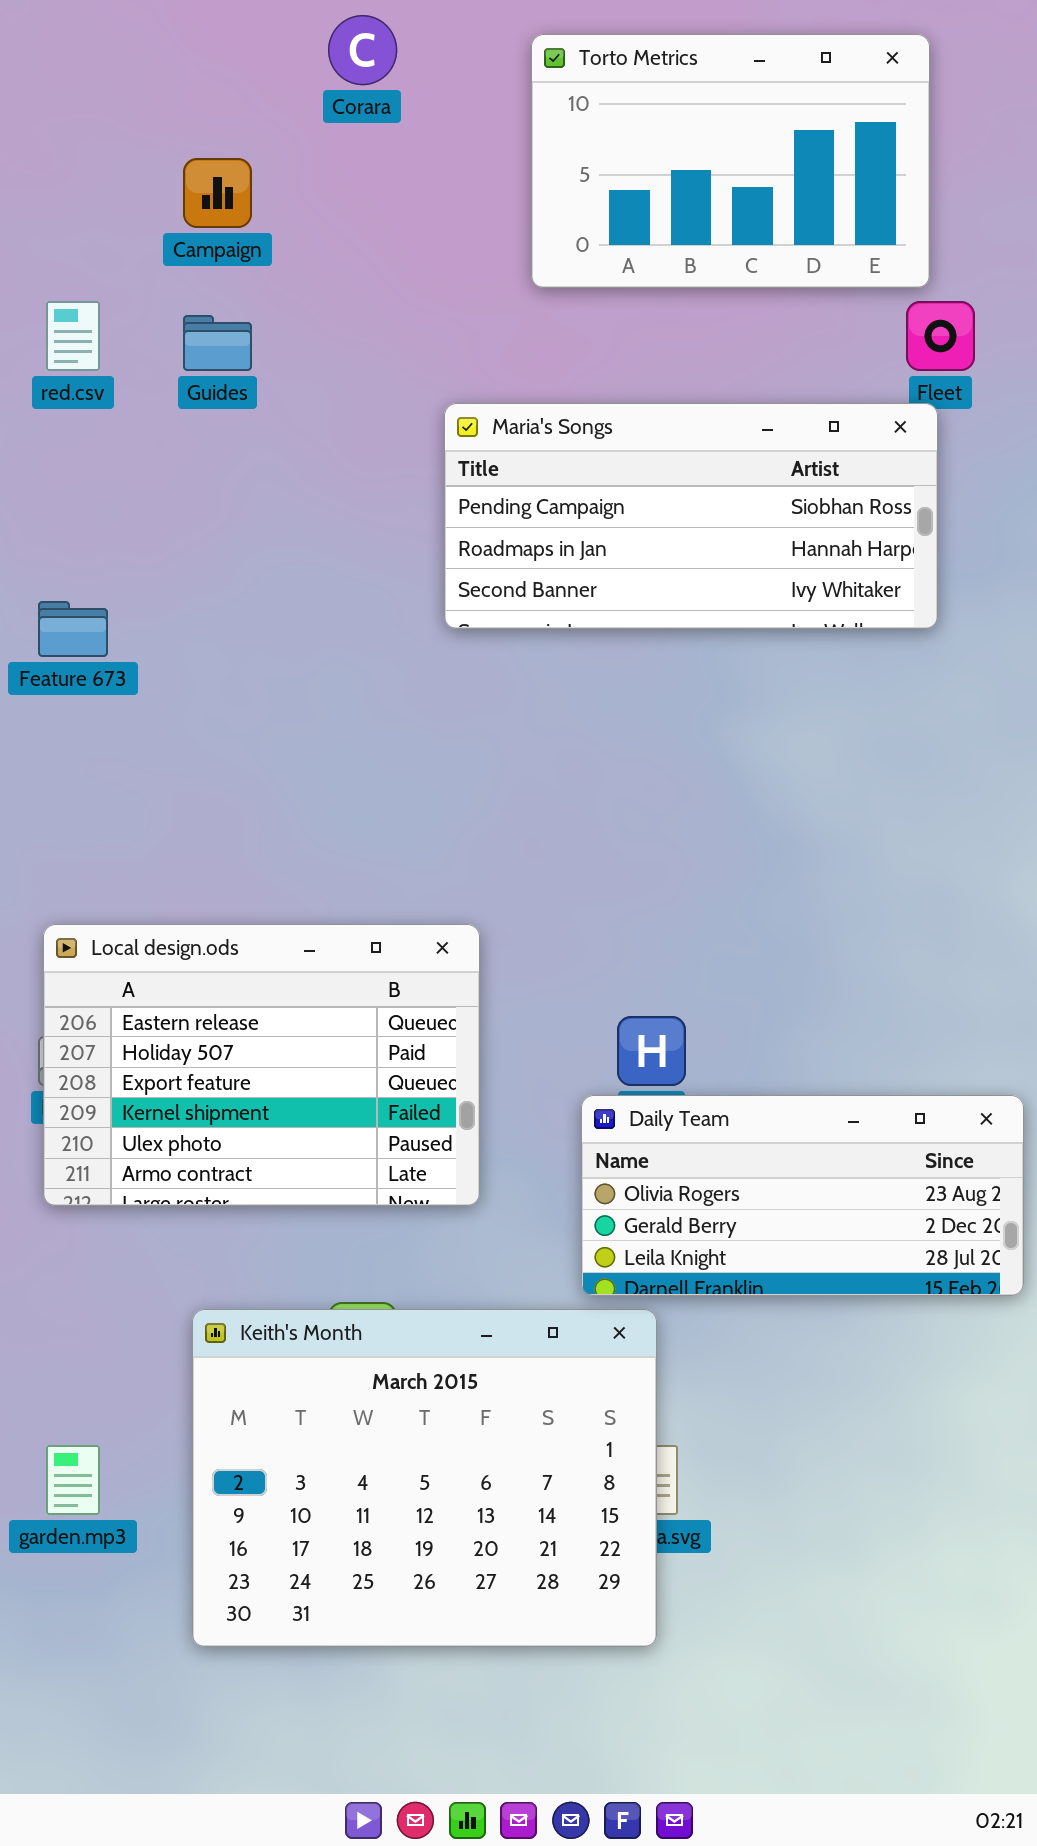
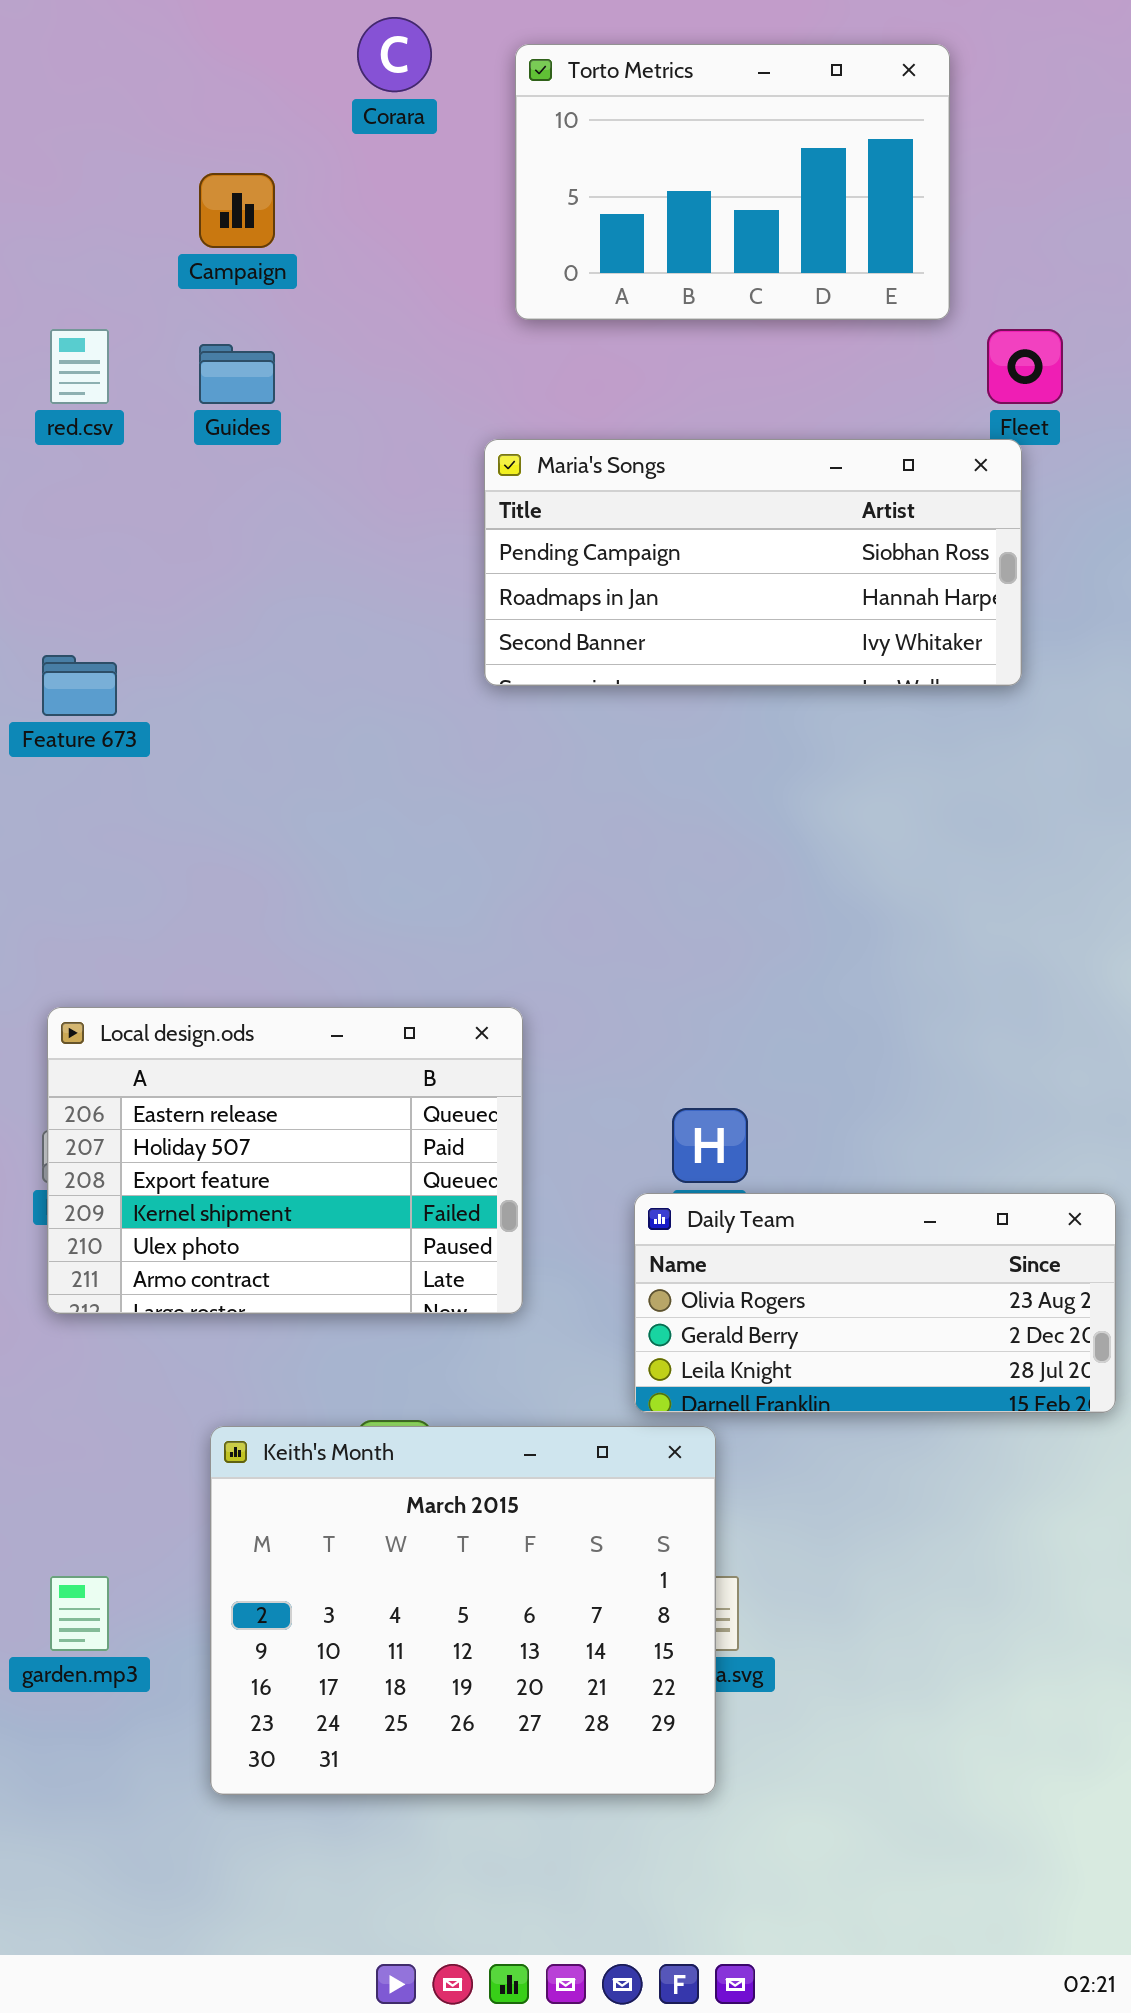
Torto Metrics: [531,34,930,288] -> [515,44,950,320], moved

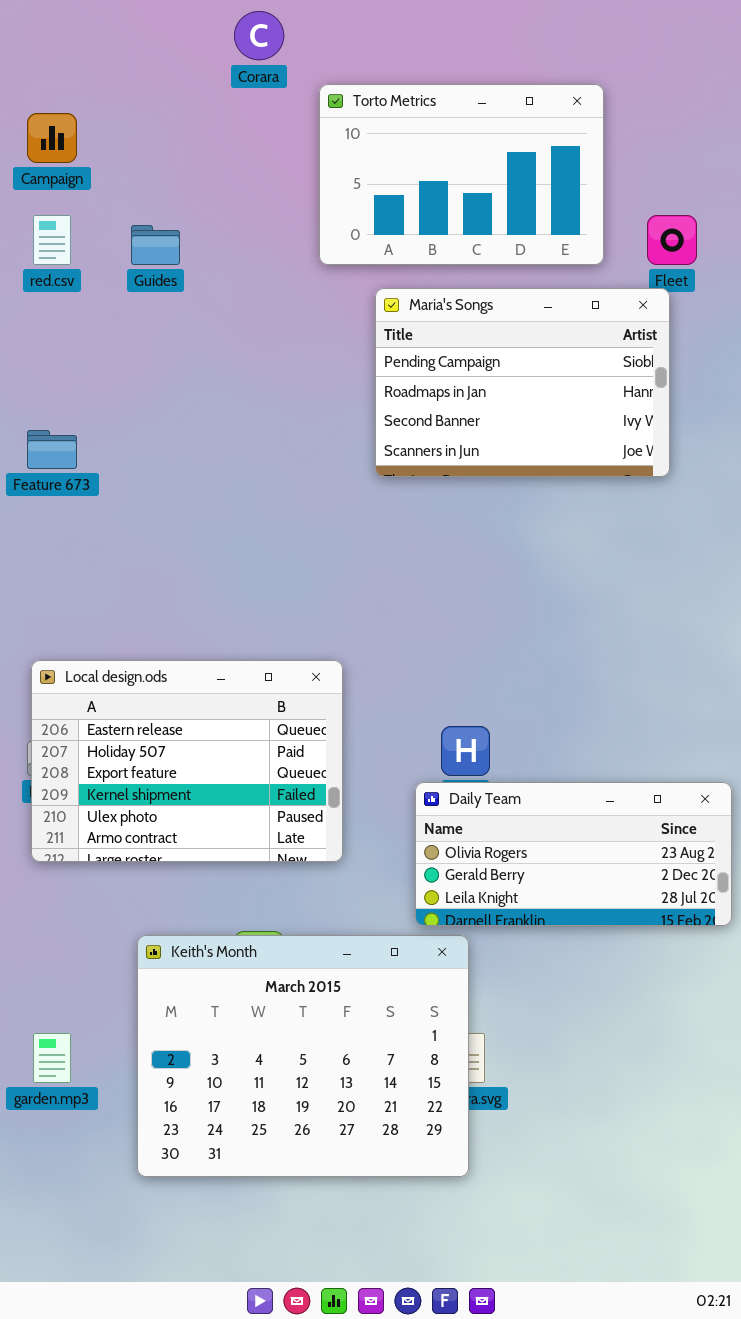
Torto Metrics: [515,44,950,320] -> [319,84,604,265], moved
Campaign: [199,173,275,248] -> [27,113,77,163], moved
Maria's Songs: [484,439,1022,686] -> [375,288,670,477], resized

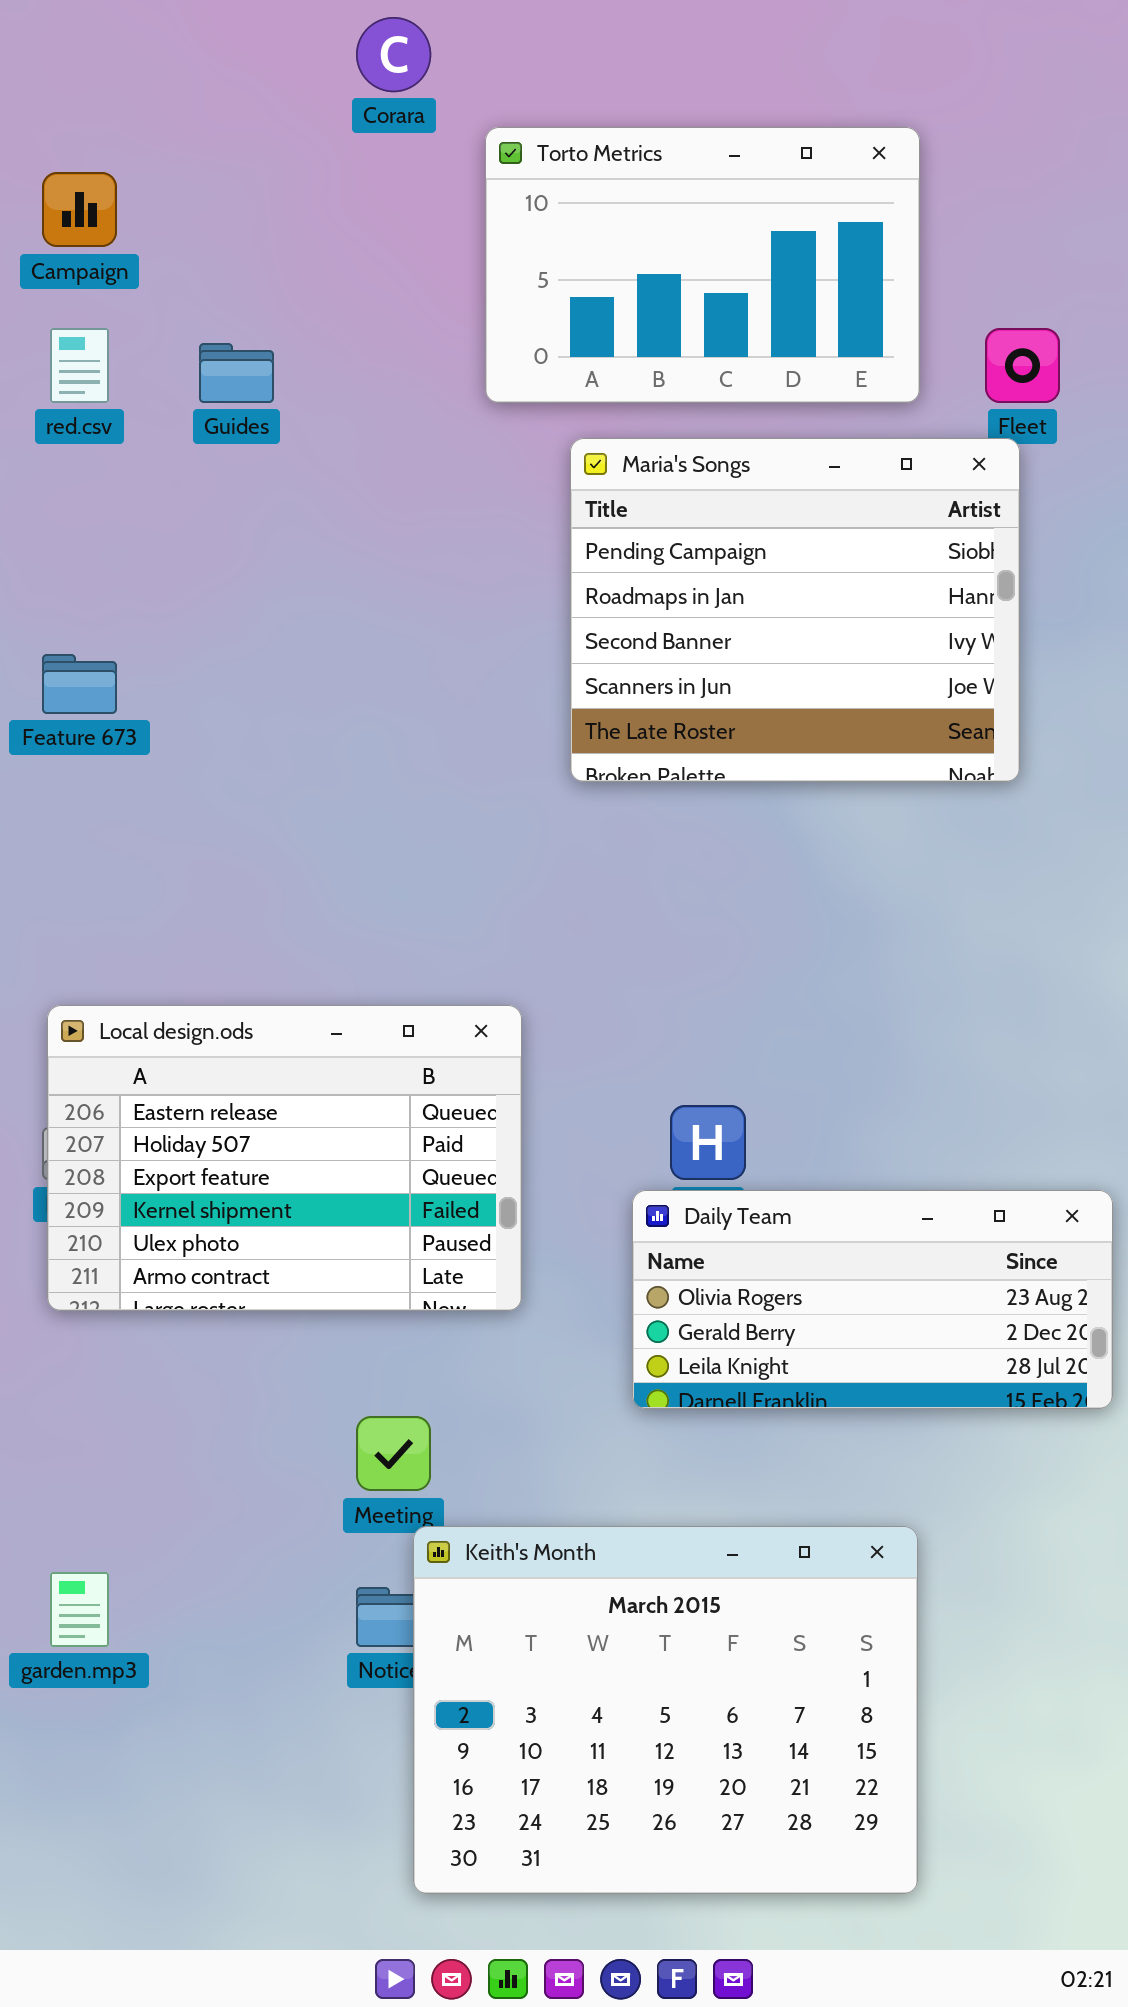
Maria's Songs: [375,288,670,477] -> [570,438,1020,782], resized
Keith's Month: [137,935,469,1177] -> [413,1526,918,1894], moved

